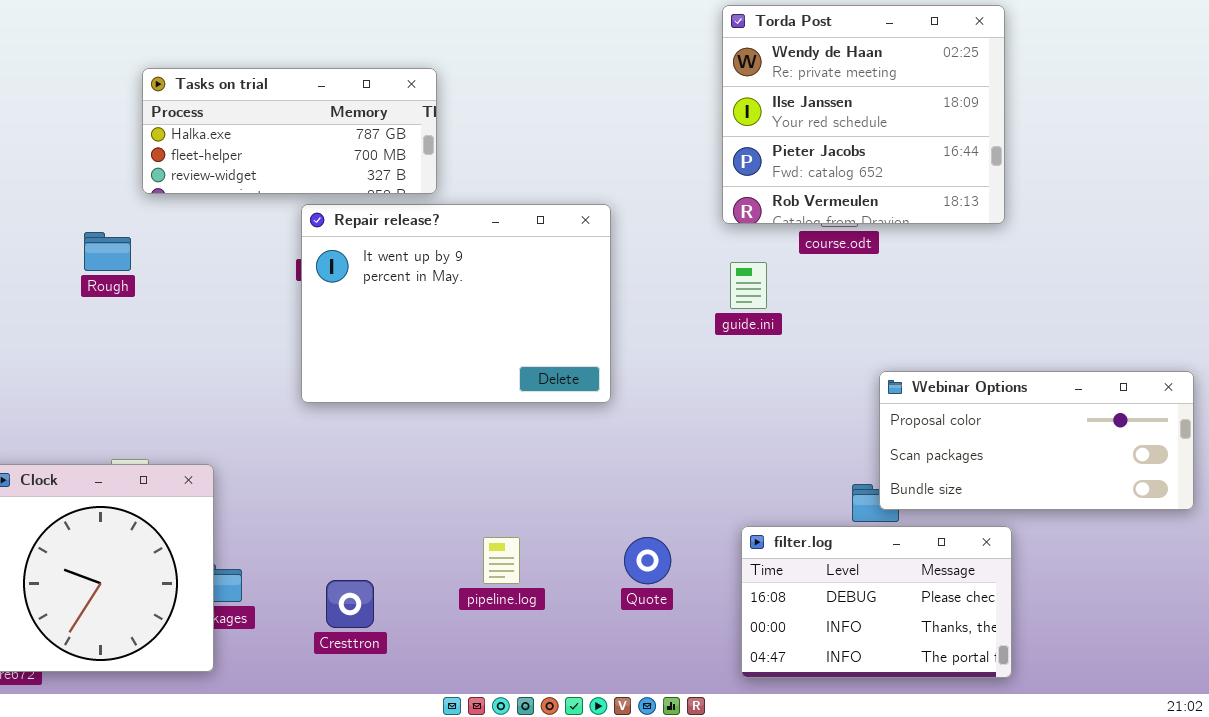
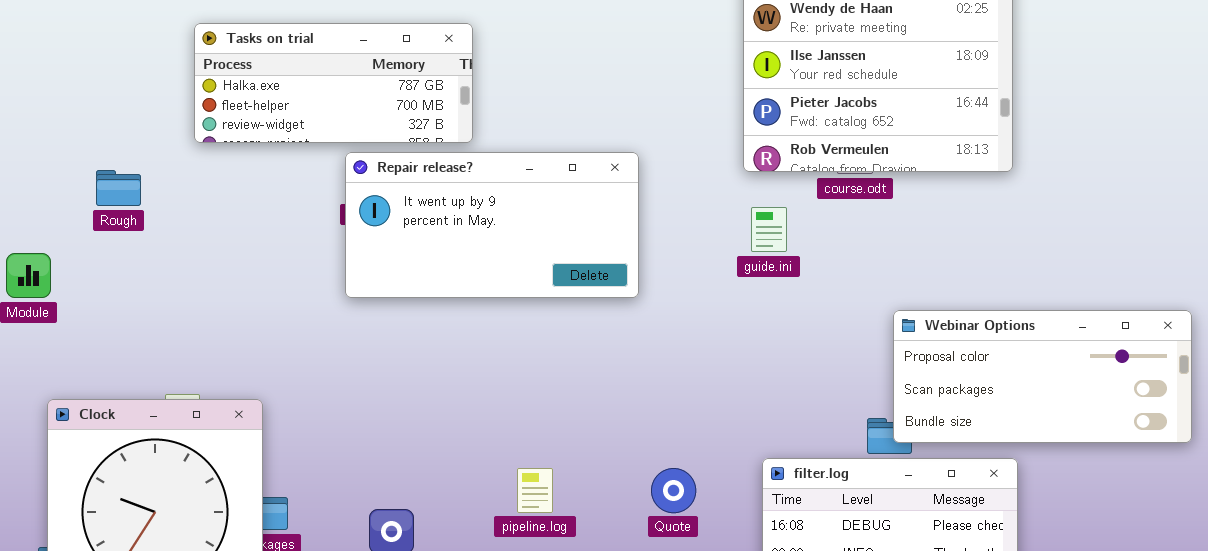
Repair release?: [301,204,611,403] -> [345,152,639,298], resized
Rough: [84,232,131,271] -> [96,170,141,206], moved

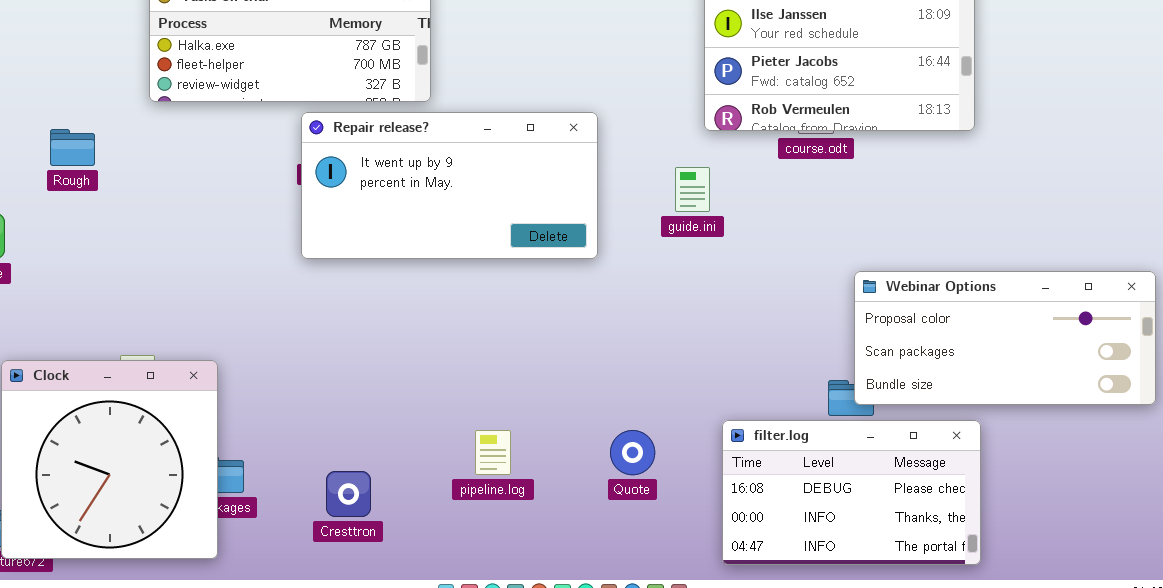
guide.ini: [751,207,787,252] -> [675,167,710,212], moved

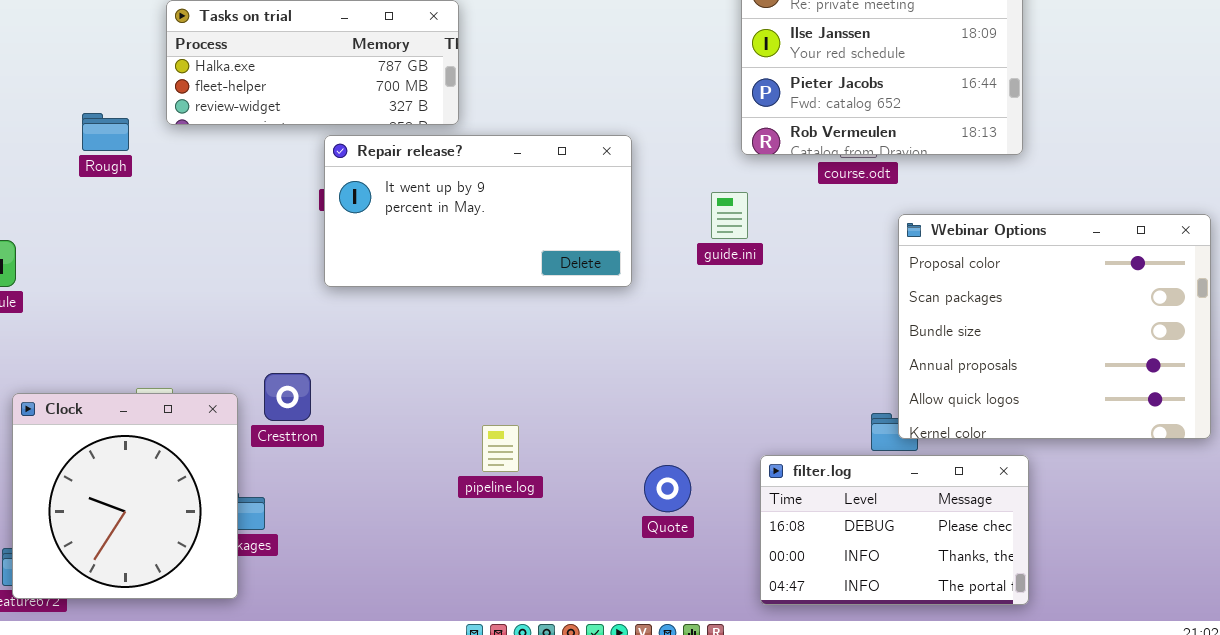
Rough: [50,129,95,166] -> [82,113,129,151], moved
Webinar Options: [854,271,1156,405] -> [898,214,1211,439], resized
pipeline.log: [475,430,511,475] -> [482,425,519,472], moved
Cresttron: [326,471,371,517] -> [264,373,311,421], moved

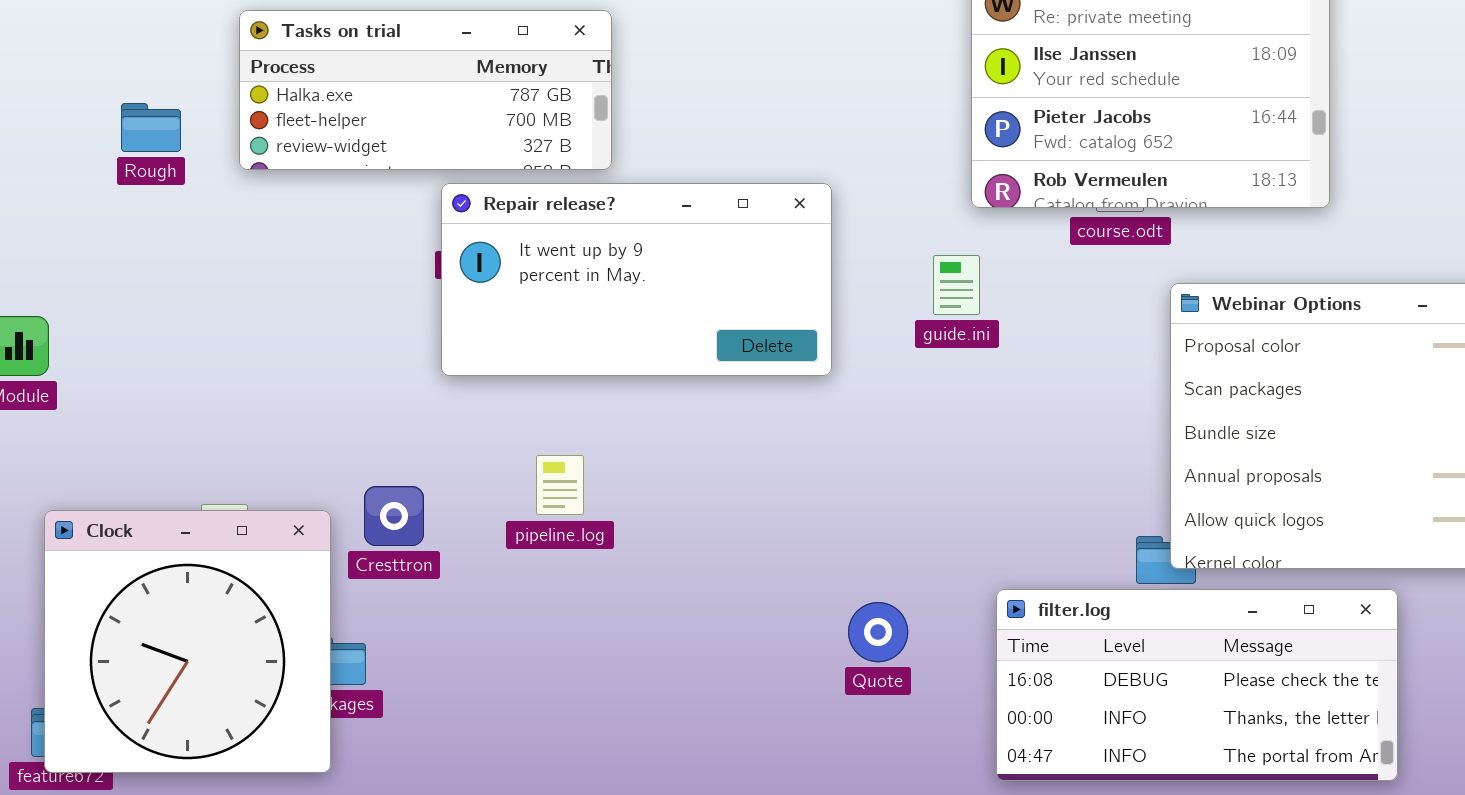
Rough: [82,113,129,151] -> [121,103,181,152], moved
pipeline.log: [482,425,519,472] -> [536,455,584,515], moved
filter.log: [760,455,1029,605] -> [996,589,1398,781], resized

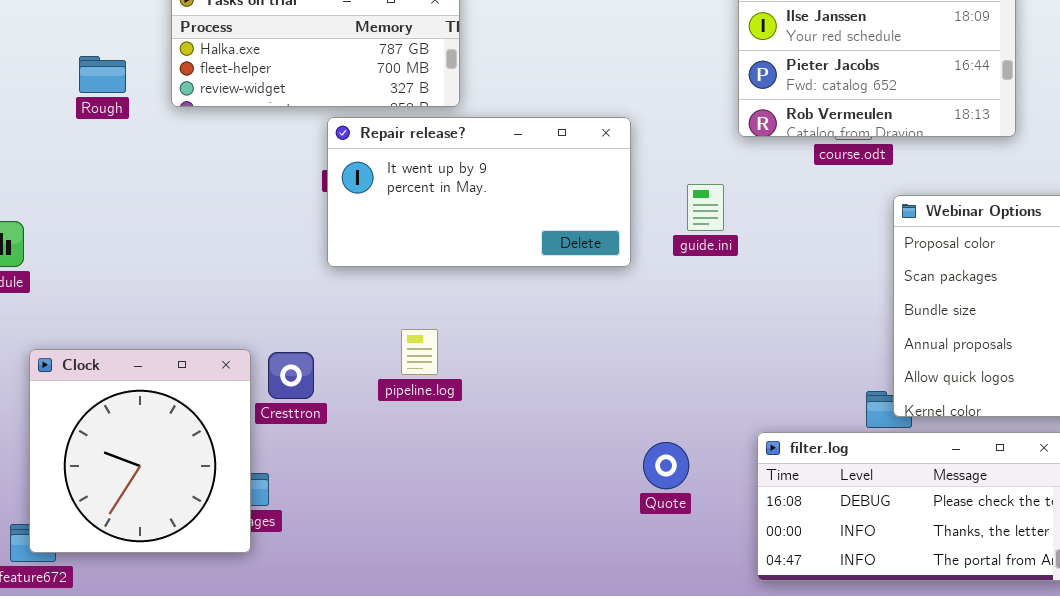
guide.ini: [933,255,980,315] -> [687,184,724,231], moved
Clock: [44,510,331,773] -> [29,349,251,553], moved

